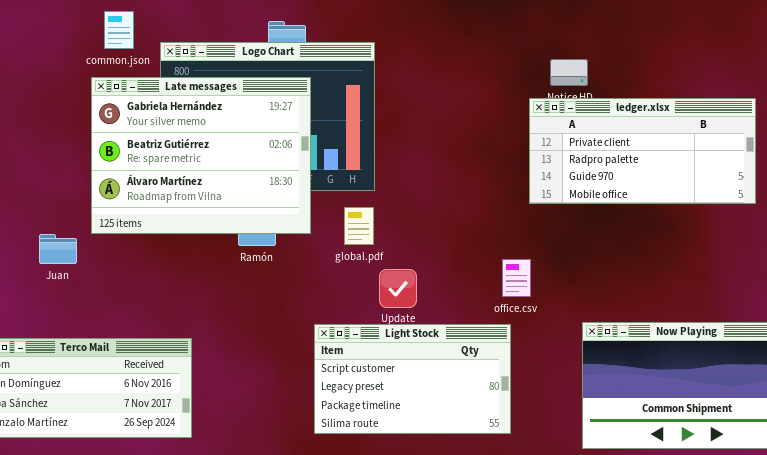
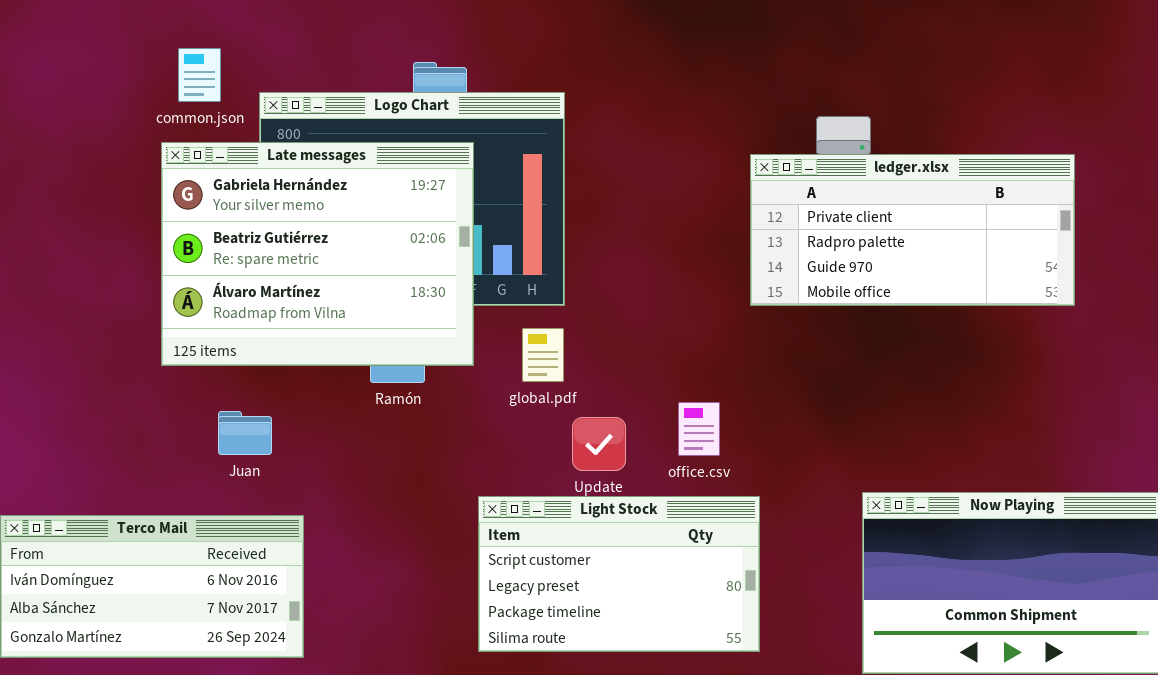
ledger.xlsx: [529,98,756,204] -> [750,154,1075,306], moved
Juan: [39,234,77,264] -> [218,411,272,455], moved
office.csv: [502,259,531,297] -> [678,402,720,456], moved

